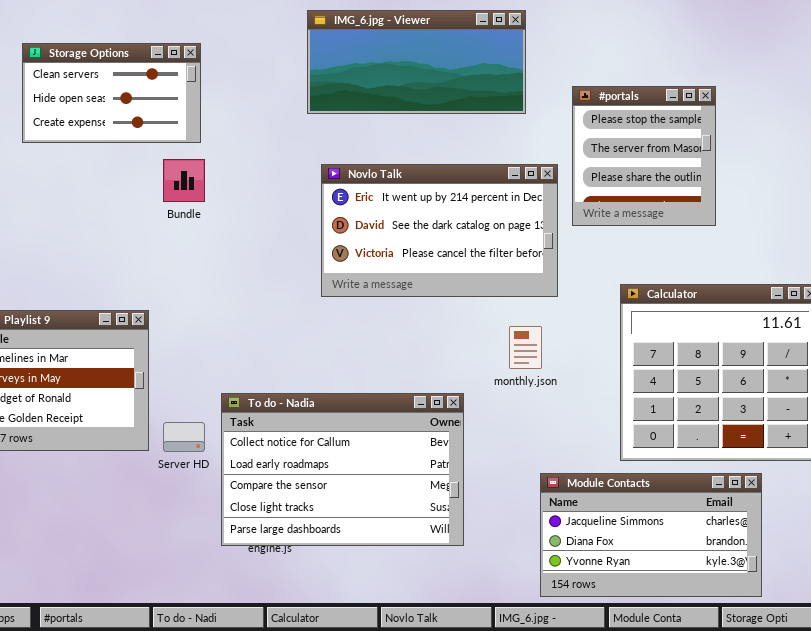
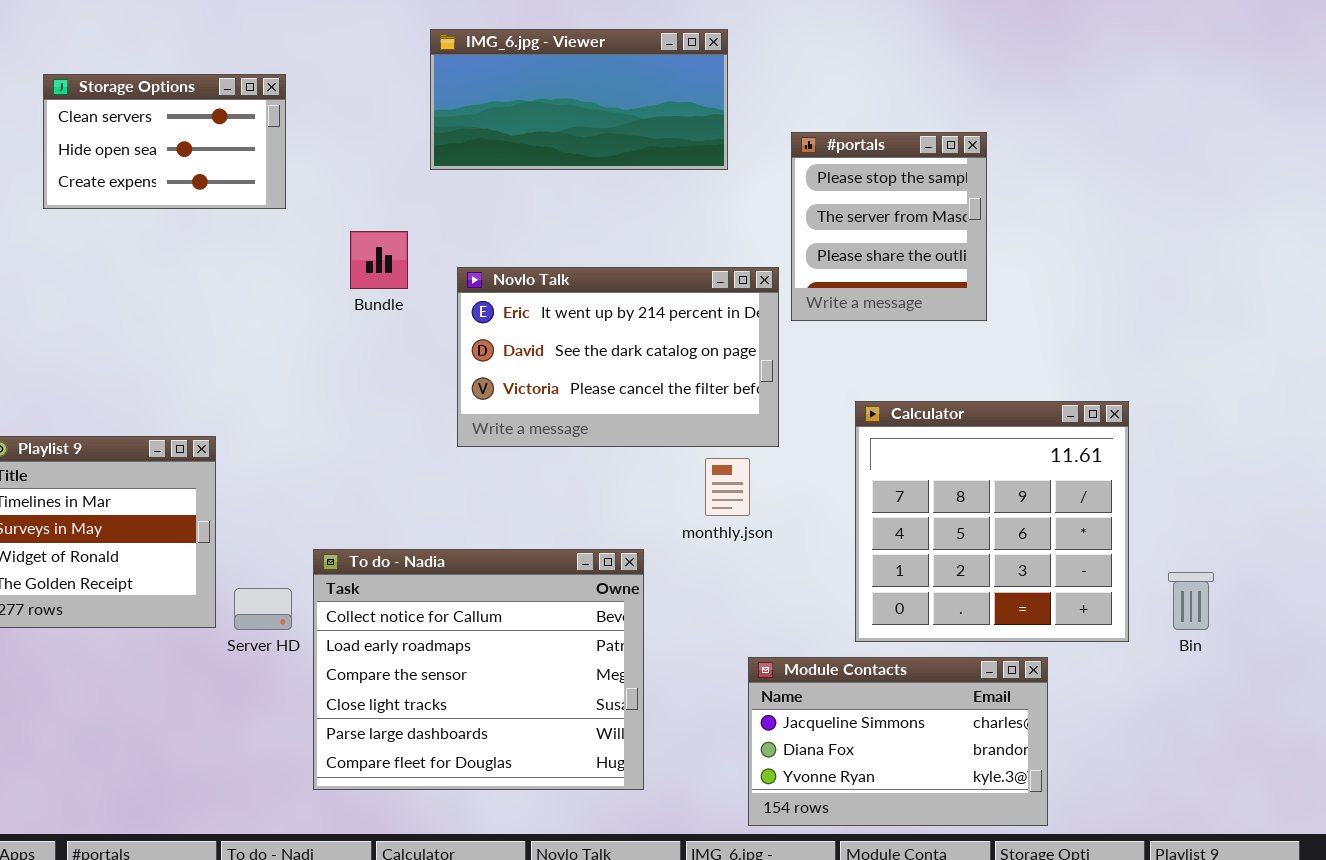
Bundle: [163,159,205,202] -> [350,231,408,289], moved
Novlo Talk: [321,164,558,297] -> [457,267,779,447], moved
To do - Nadia: [221,393,464,546] -> [313,549,644,790], resized

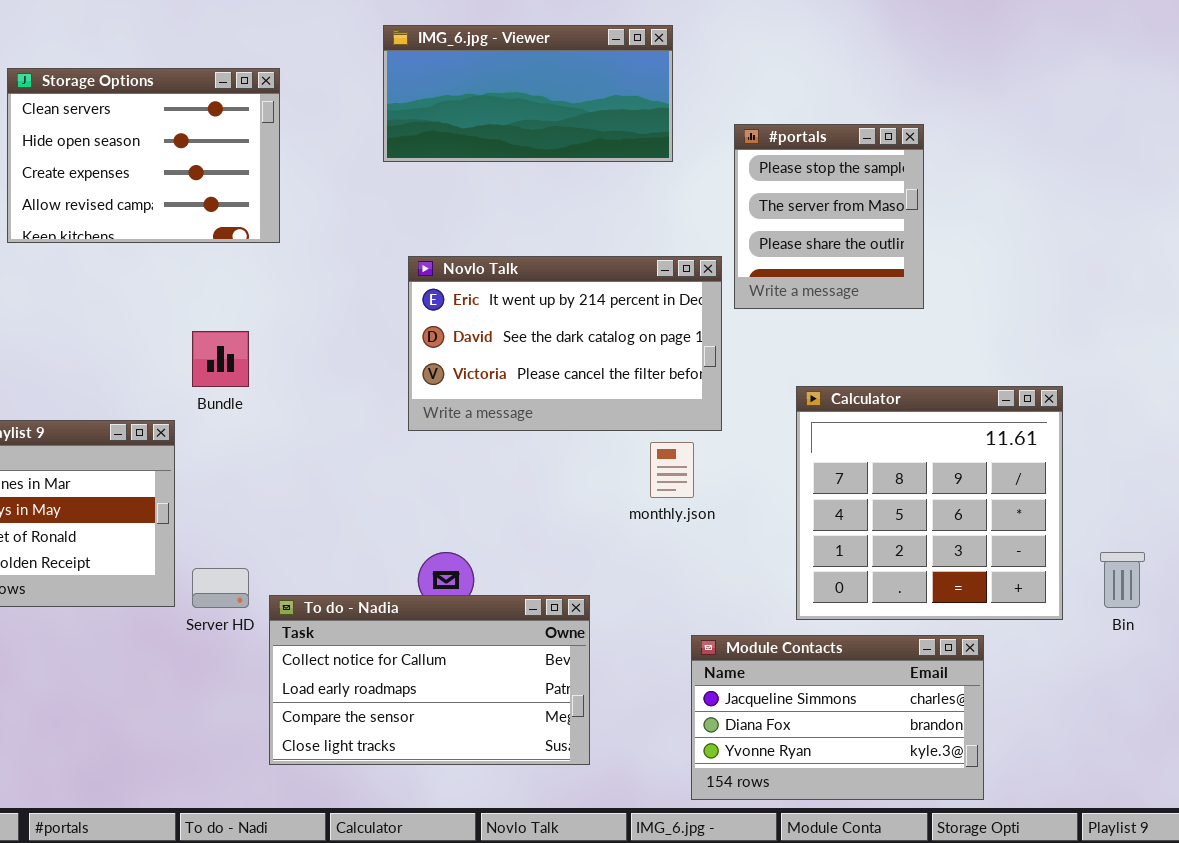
Storage Options: [43,74,286,209] -> [7,68,280,243], resized
Bundle: [350,231,408,289] -> [192,331,249,387], moved
To do - Nadia: [313,549,644,790] -> [269,595,590,765], resized

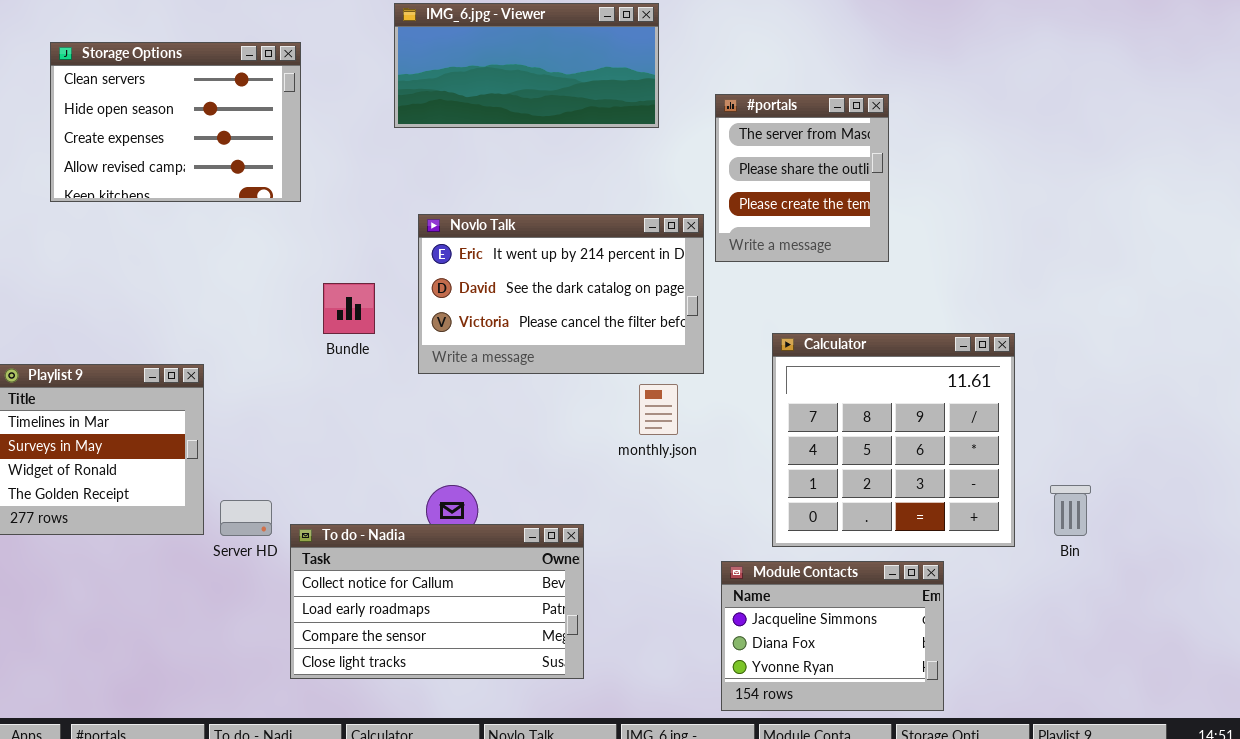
#portals: [734,124,924,309] -> [715,94,889,262], scrolled down 1 row
Bundle: [192,331,249,387] -> [323,283,375,334], moved
Module Contacts: [691,635,984,800] -> [721,561,944,711], resized

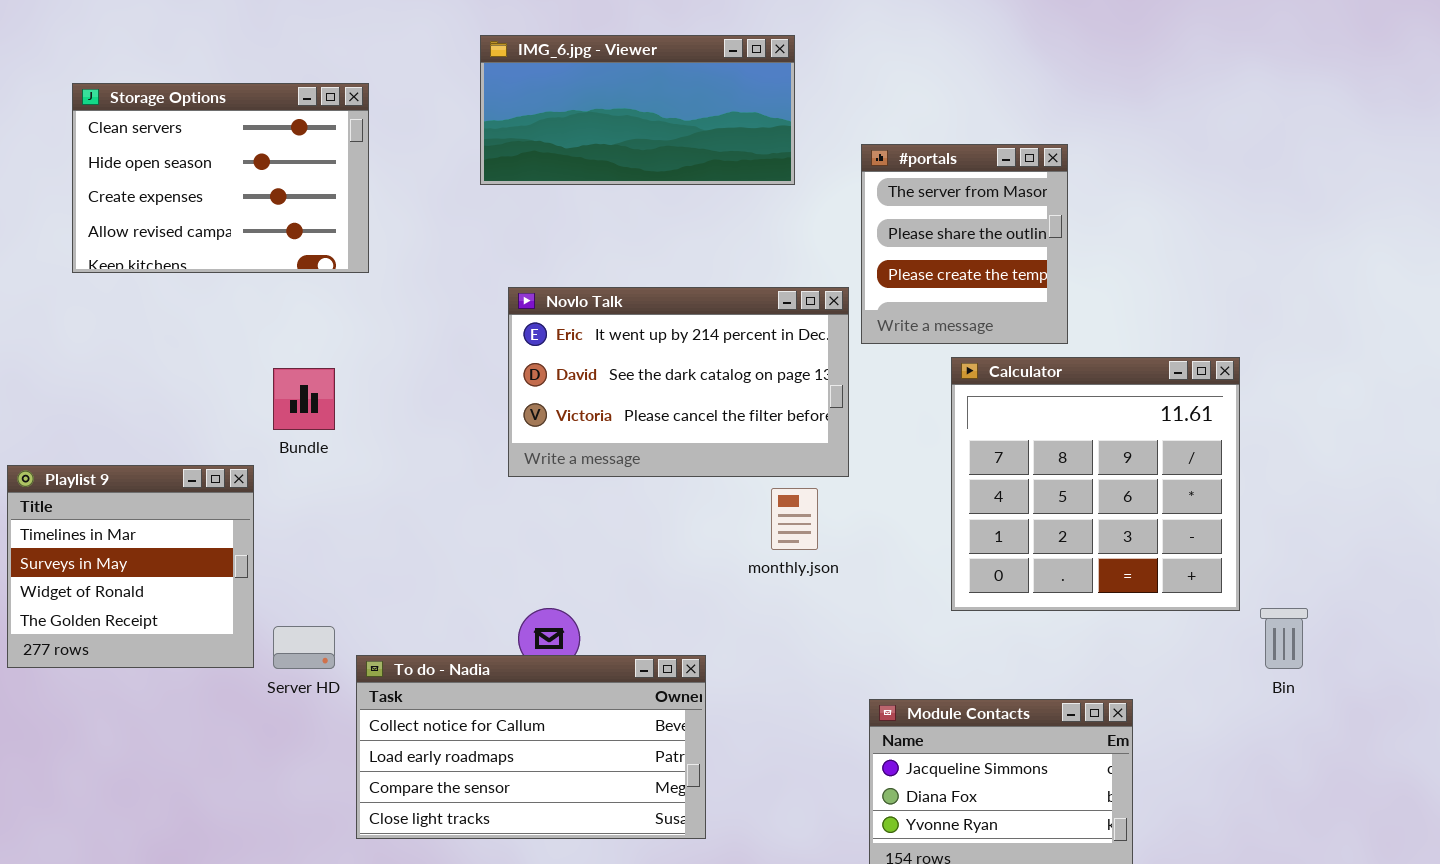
Bundle: [323,283,375,334] -> [273,368,335,430], moved
Calculator: [772,333,1015,547] -> [951,357,1240,611], moved

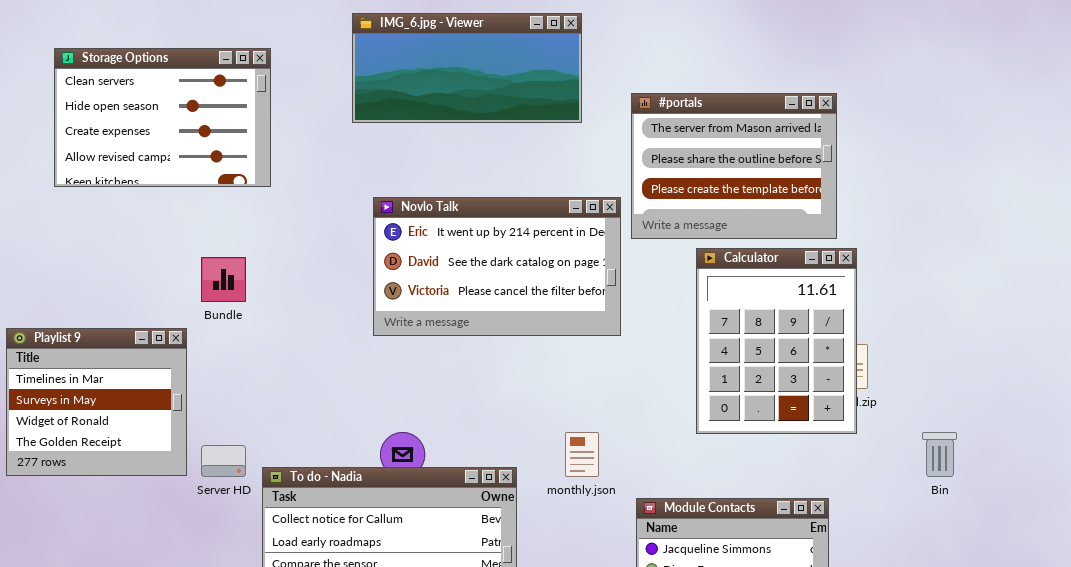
#portals: [861,144,1068,344] -> [631,93,837,239], resized
Calculator: [951,357,1240,611] -> [696,248,857,434], resized
monthly.json: [771,488,818,550] -> [565,432,599,477], moved

